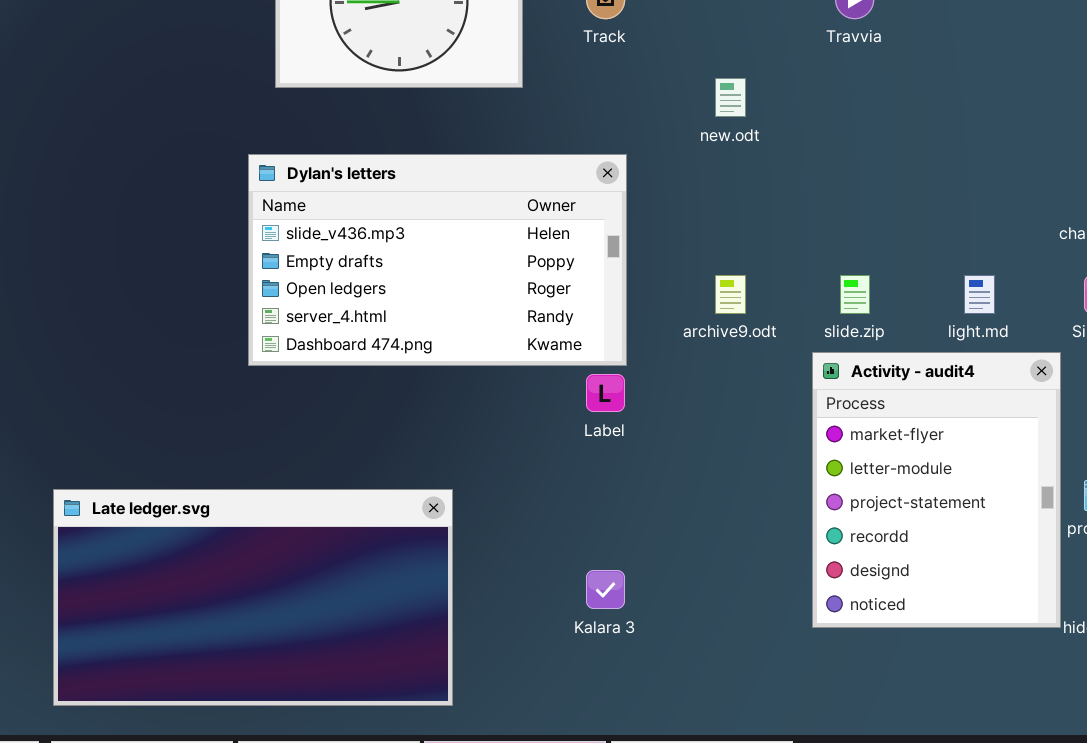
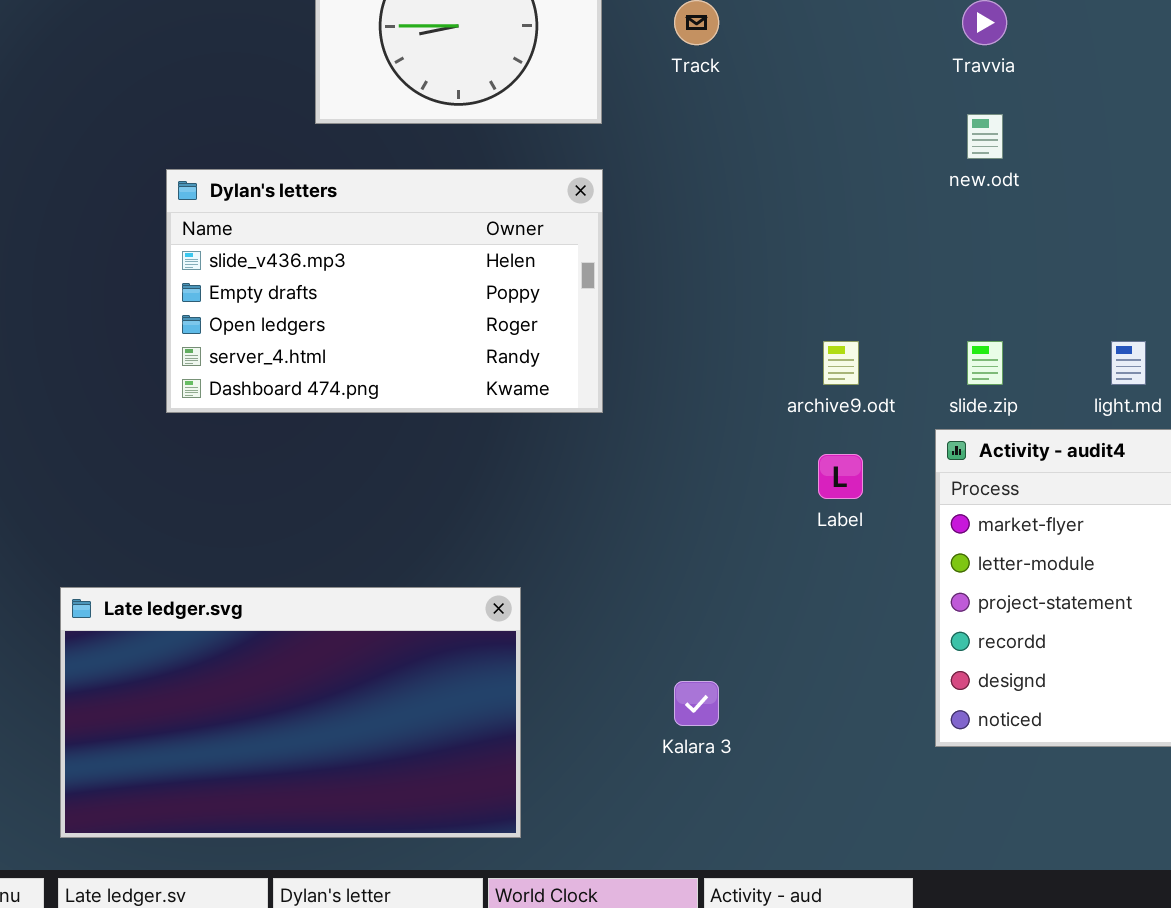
new.odt: [715,78,746,117] -> [967,114,1003,159], moved
Dylan's letters: [248,154,627,366] -> [166,169,603,413], moved
Label: [586,374,625,412] -> [818,454,863,499], moved

